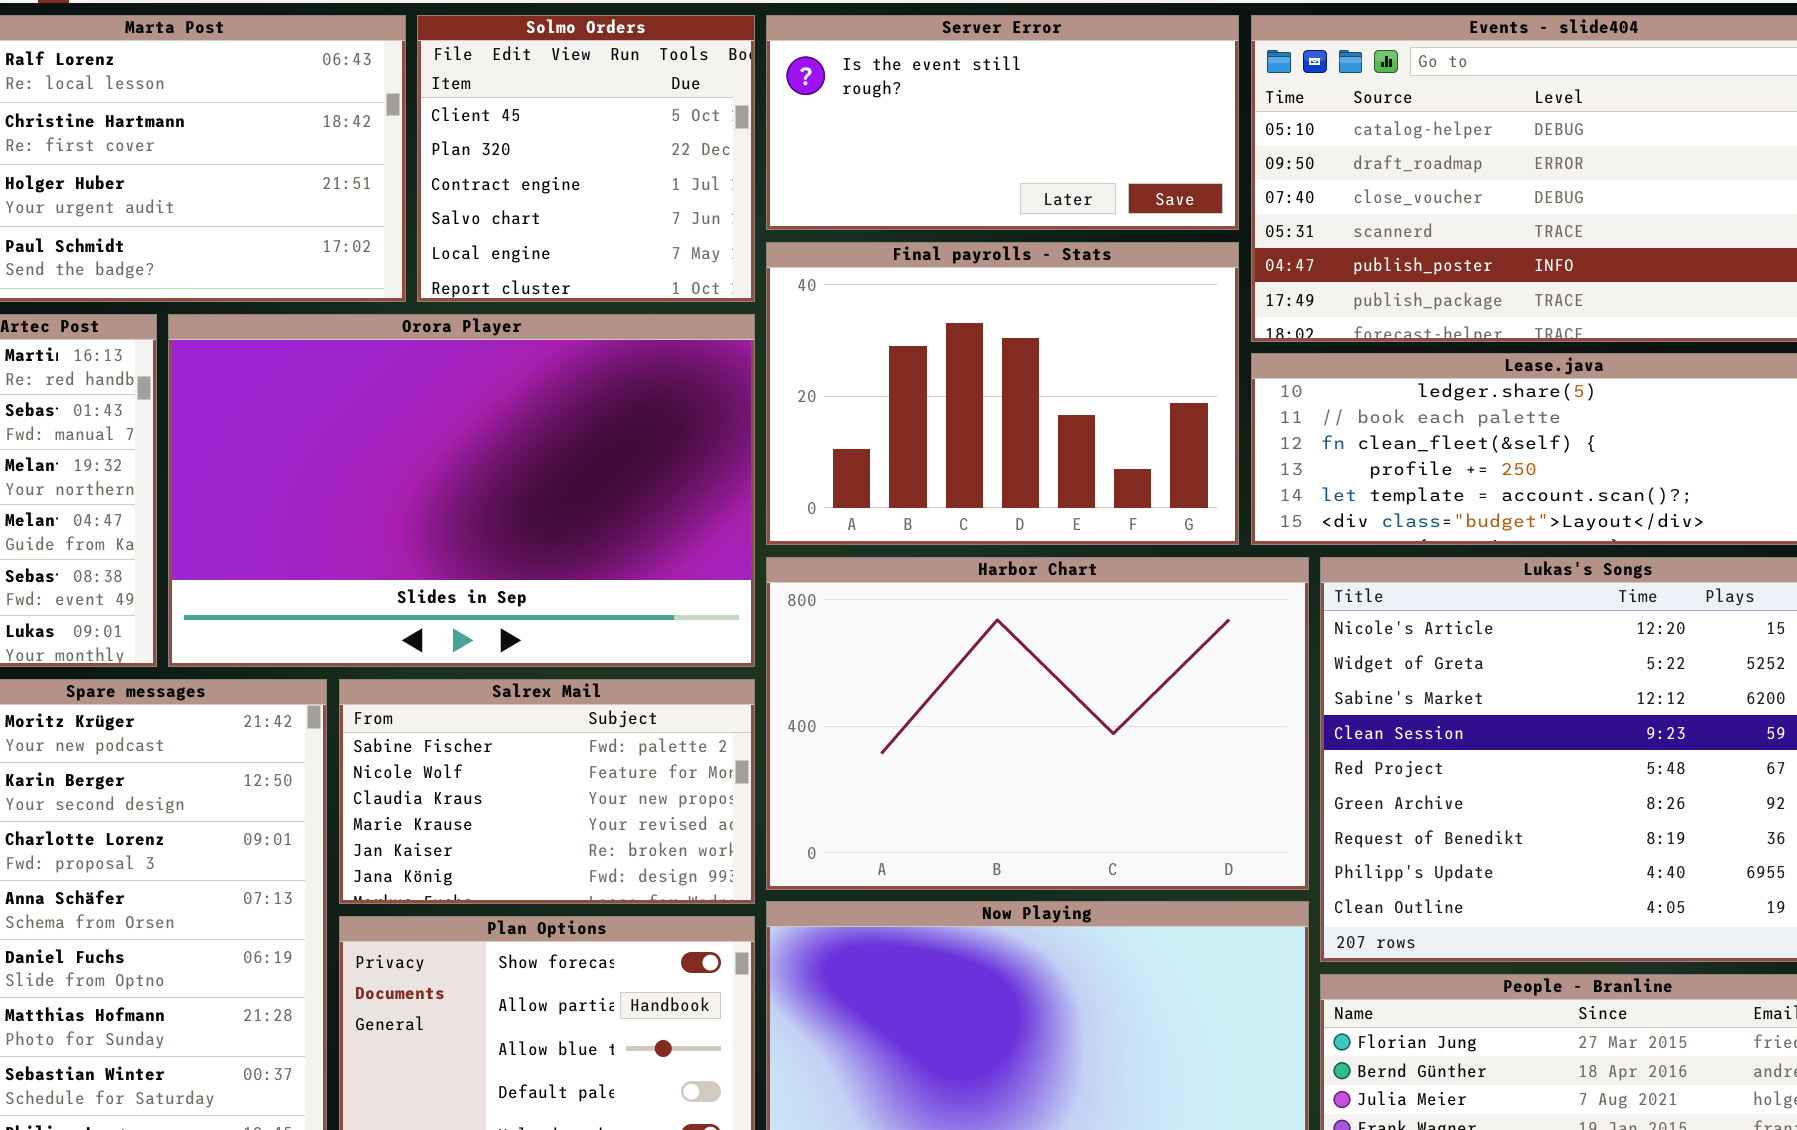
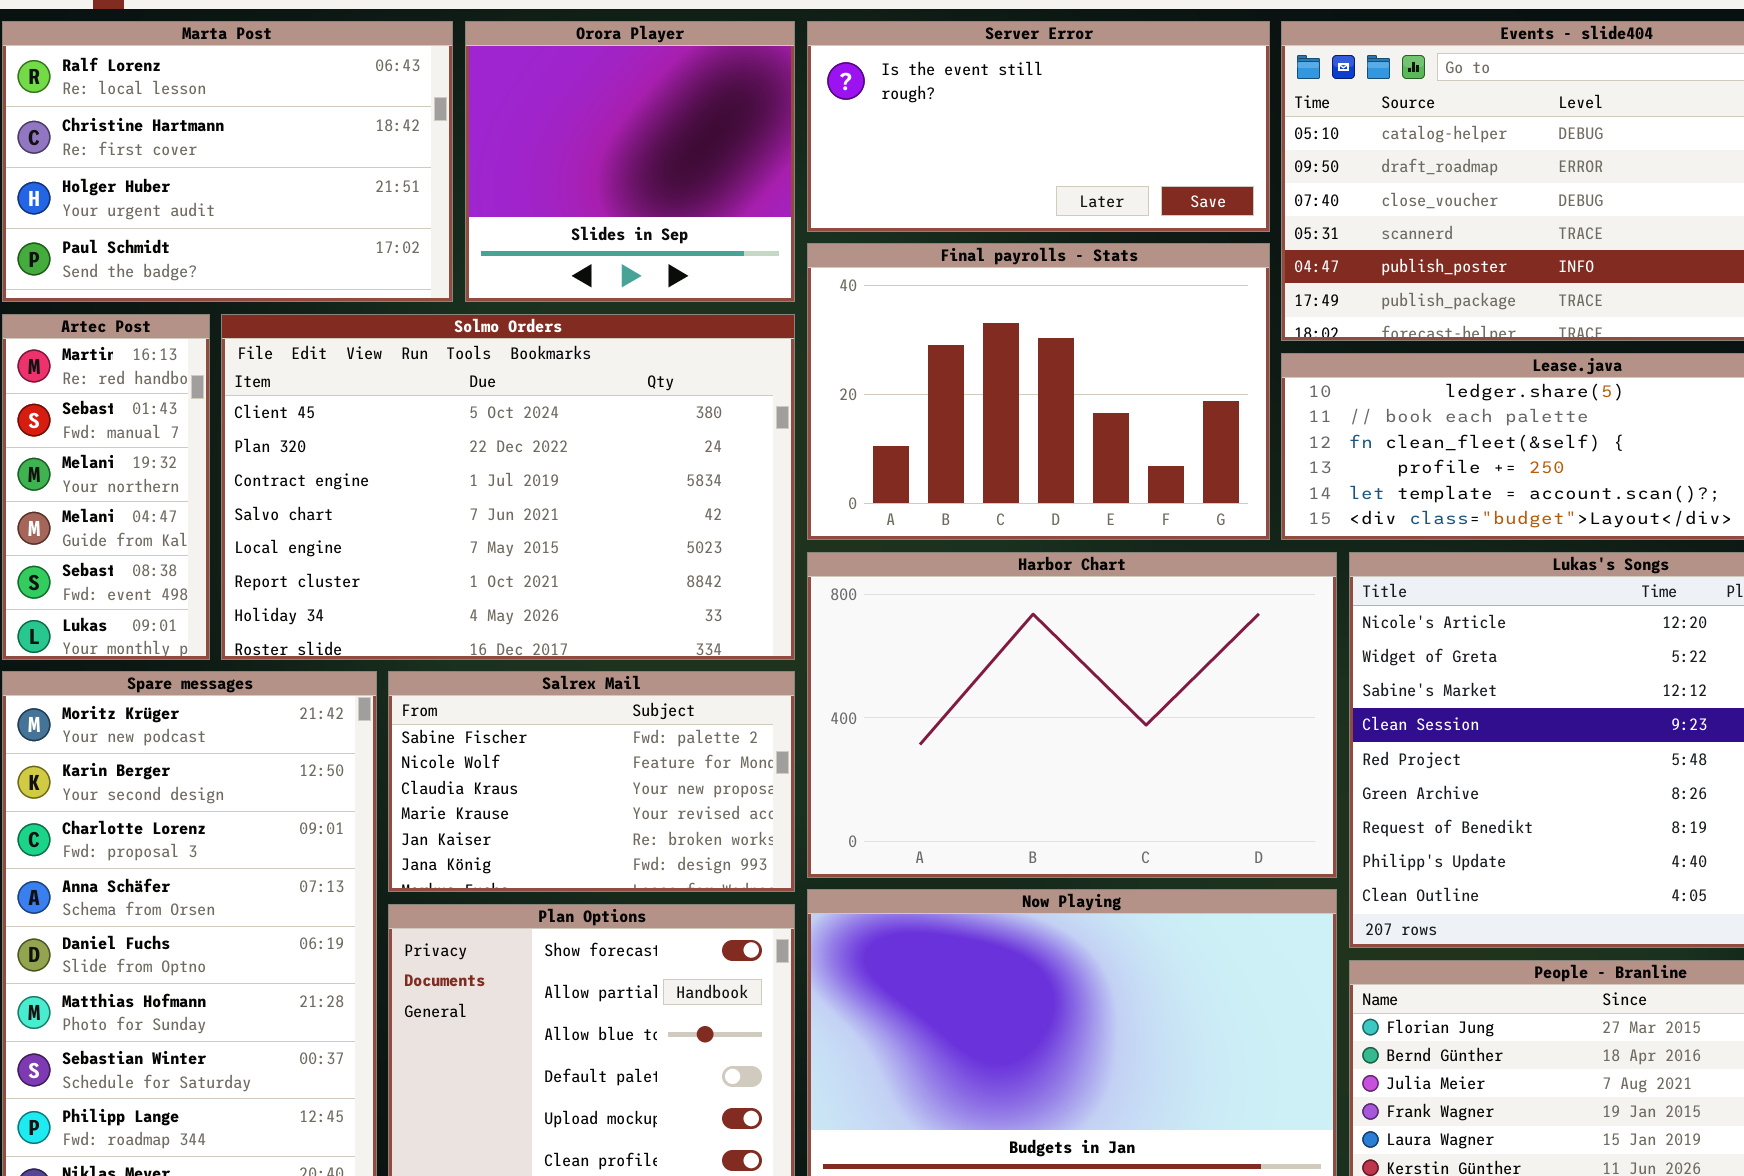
Solmo Orders: [417,15,755,302] -> [221,314,795,660], moved, resized
Orora Player: [168,314,755,667] -> [465,21,795,302], moved, resized

